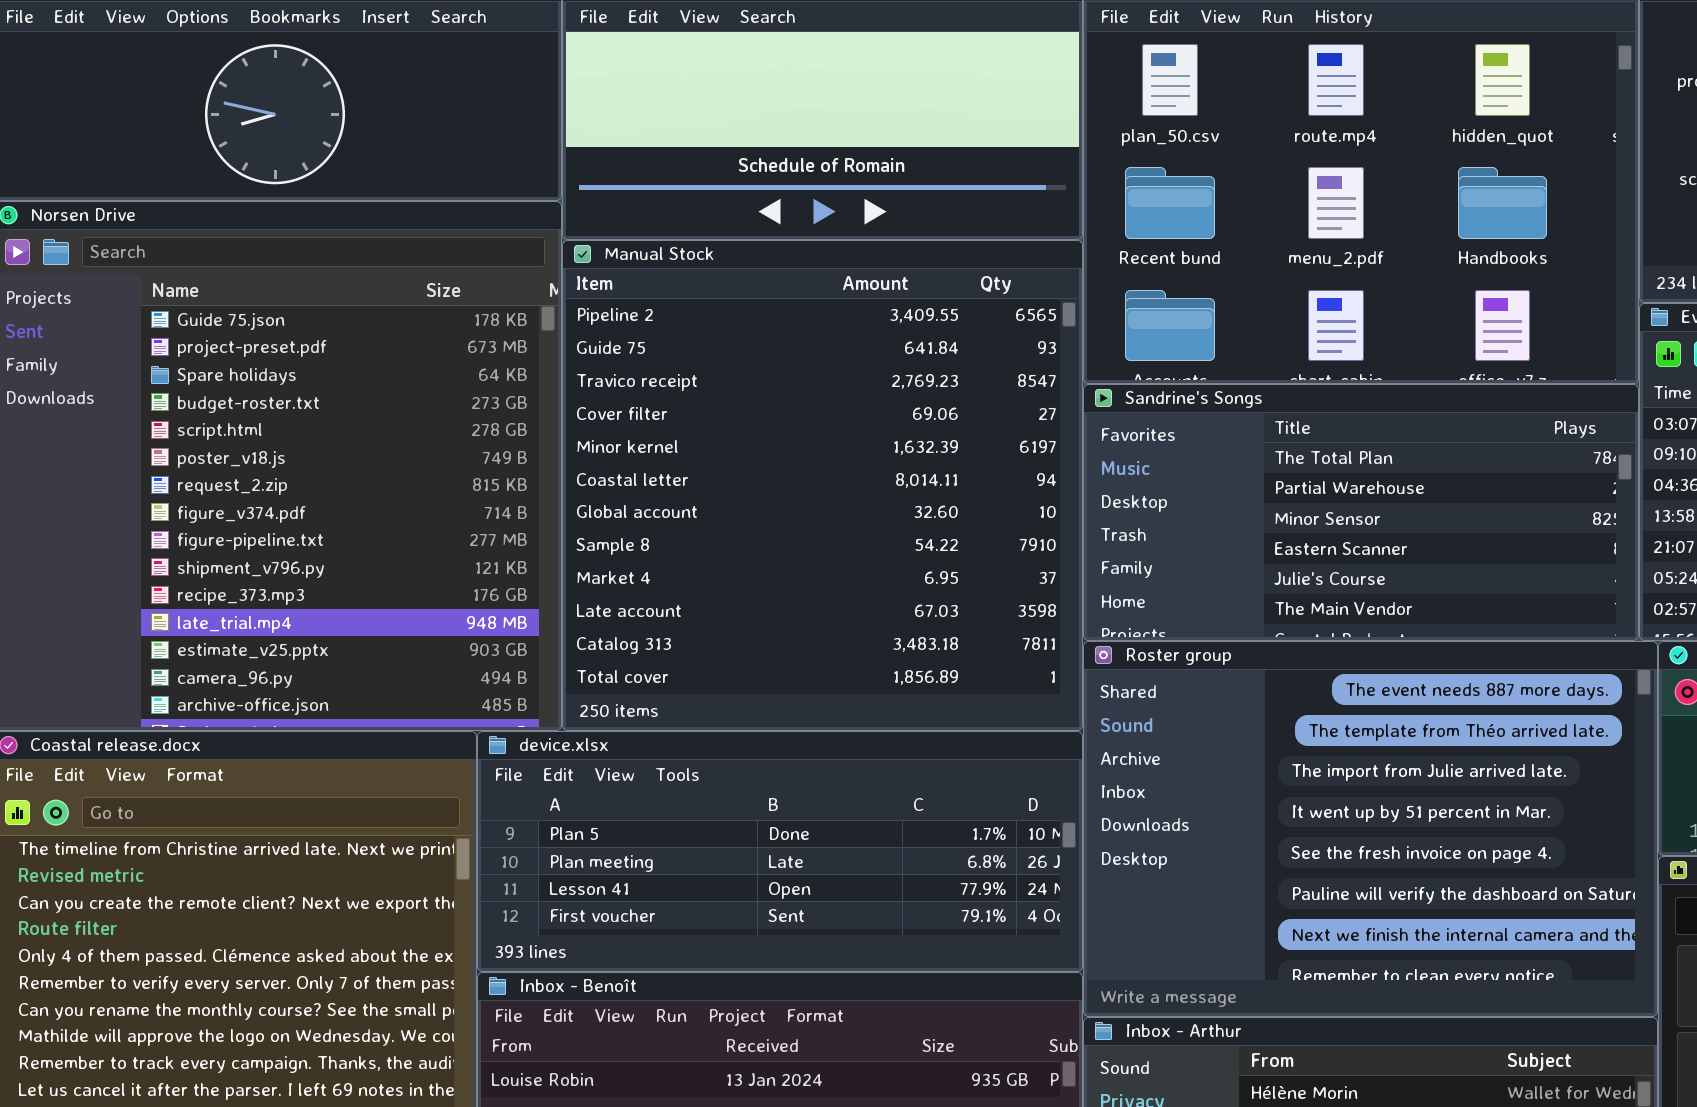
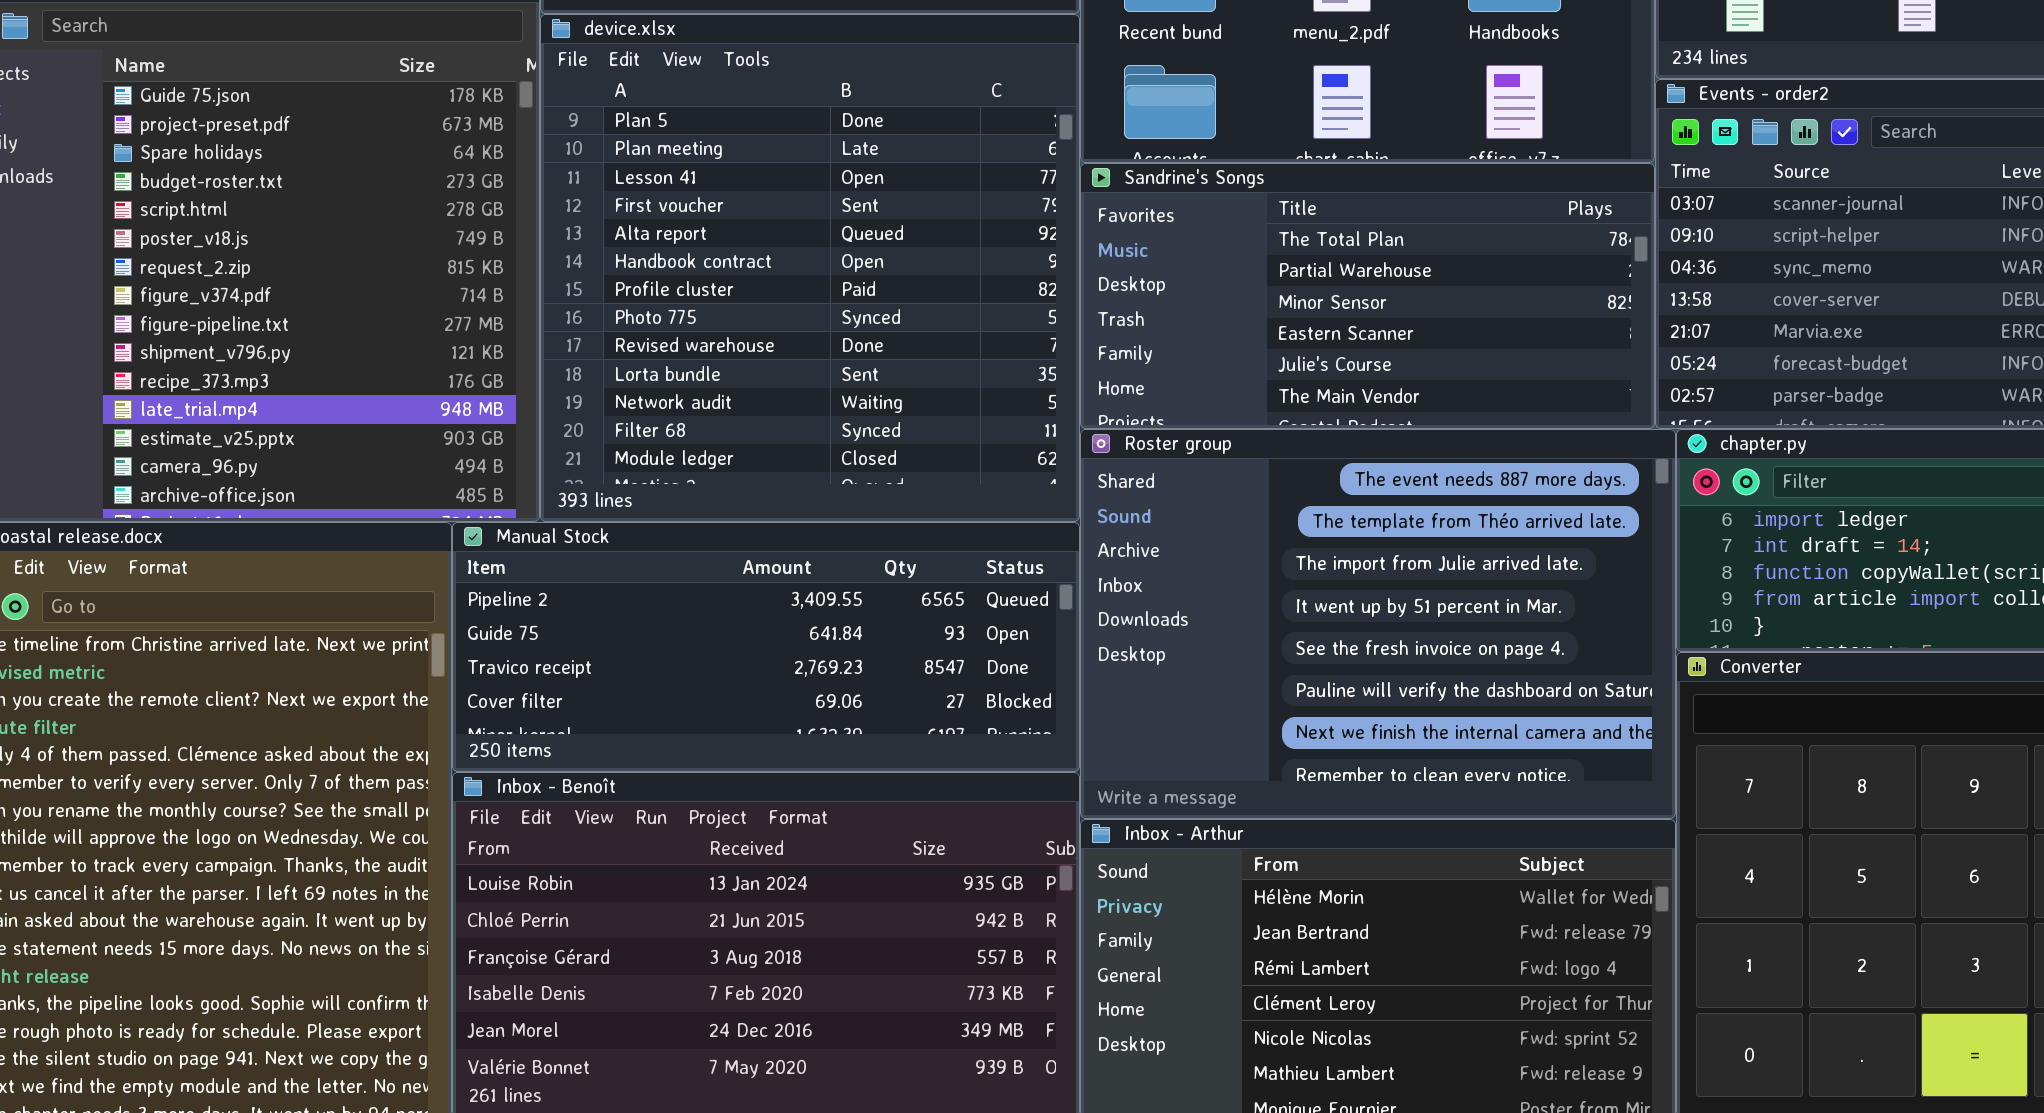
Manual Stock: [562,240,1083,731] -> [452,522,1080,772], moved, resized
device.xlsx: [477,731,1083,972] -> [540,14,1080,522], moved, resized

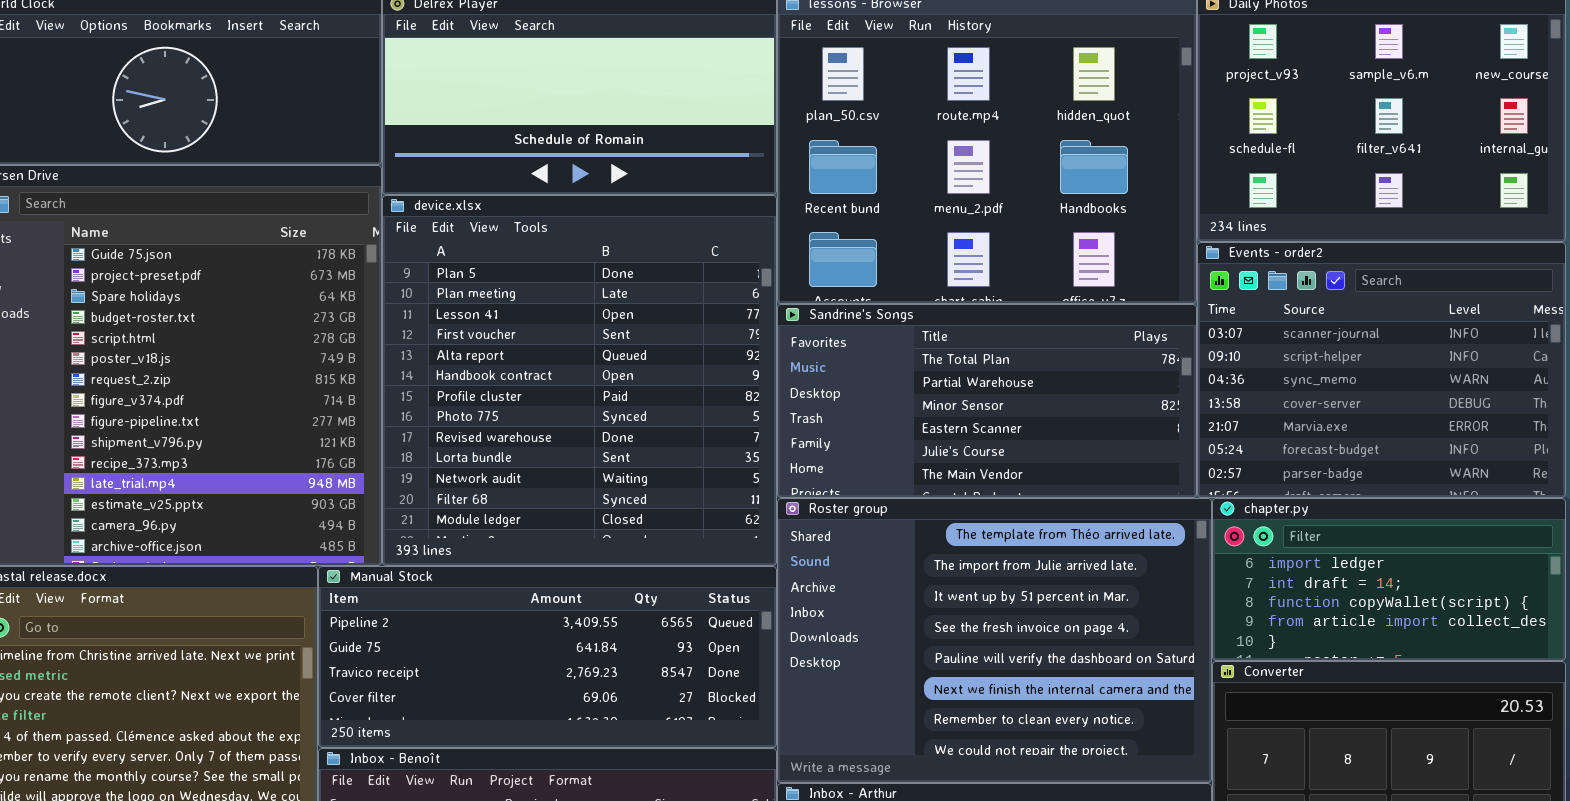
Roster group: [1080,429,1676,819] -> [777,498,1212,783], scrolled down 1 row

